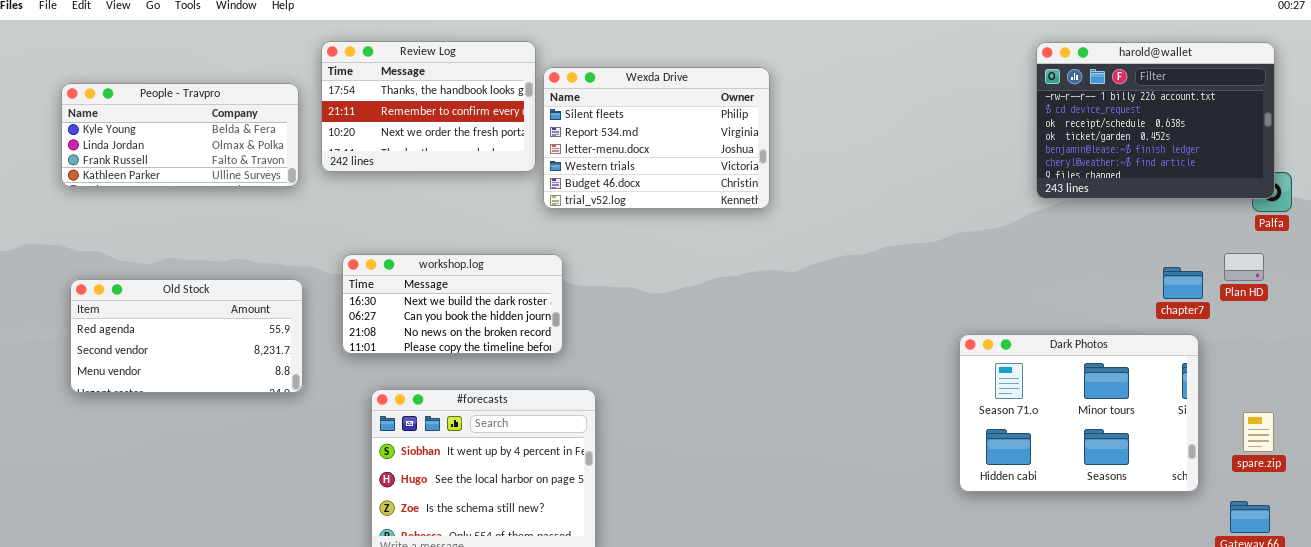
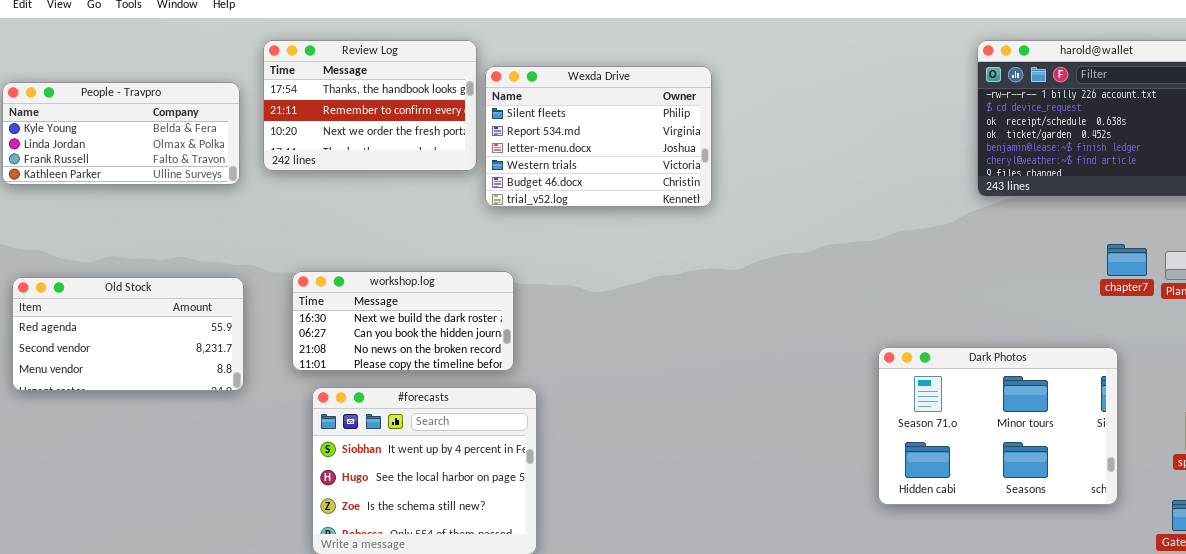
workshop.log: [342,254,563,354] -> [292,271,514,371], moved
chapter7: [1163,267,1203,299] -> [1107,244,1147,276], moved
Dark Photos: [959,334,1199,492] -> [878,347,1118,505], moved

